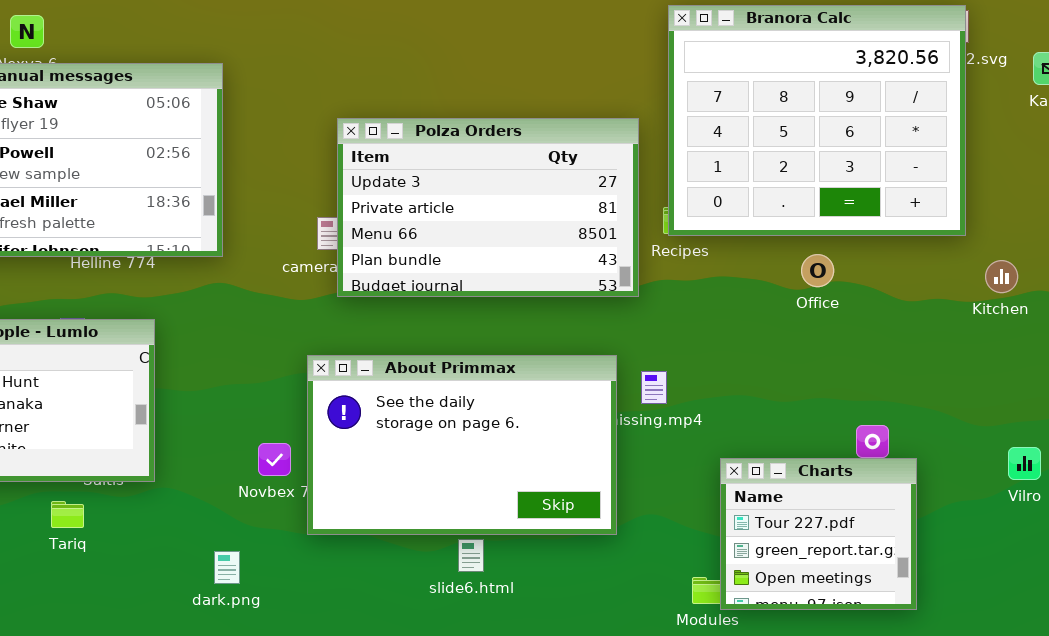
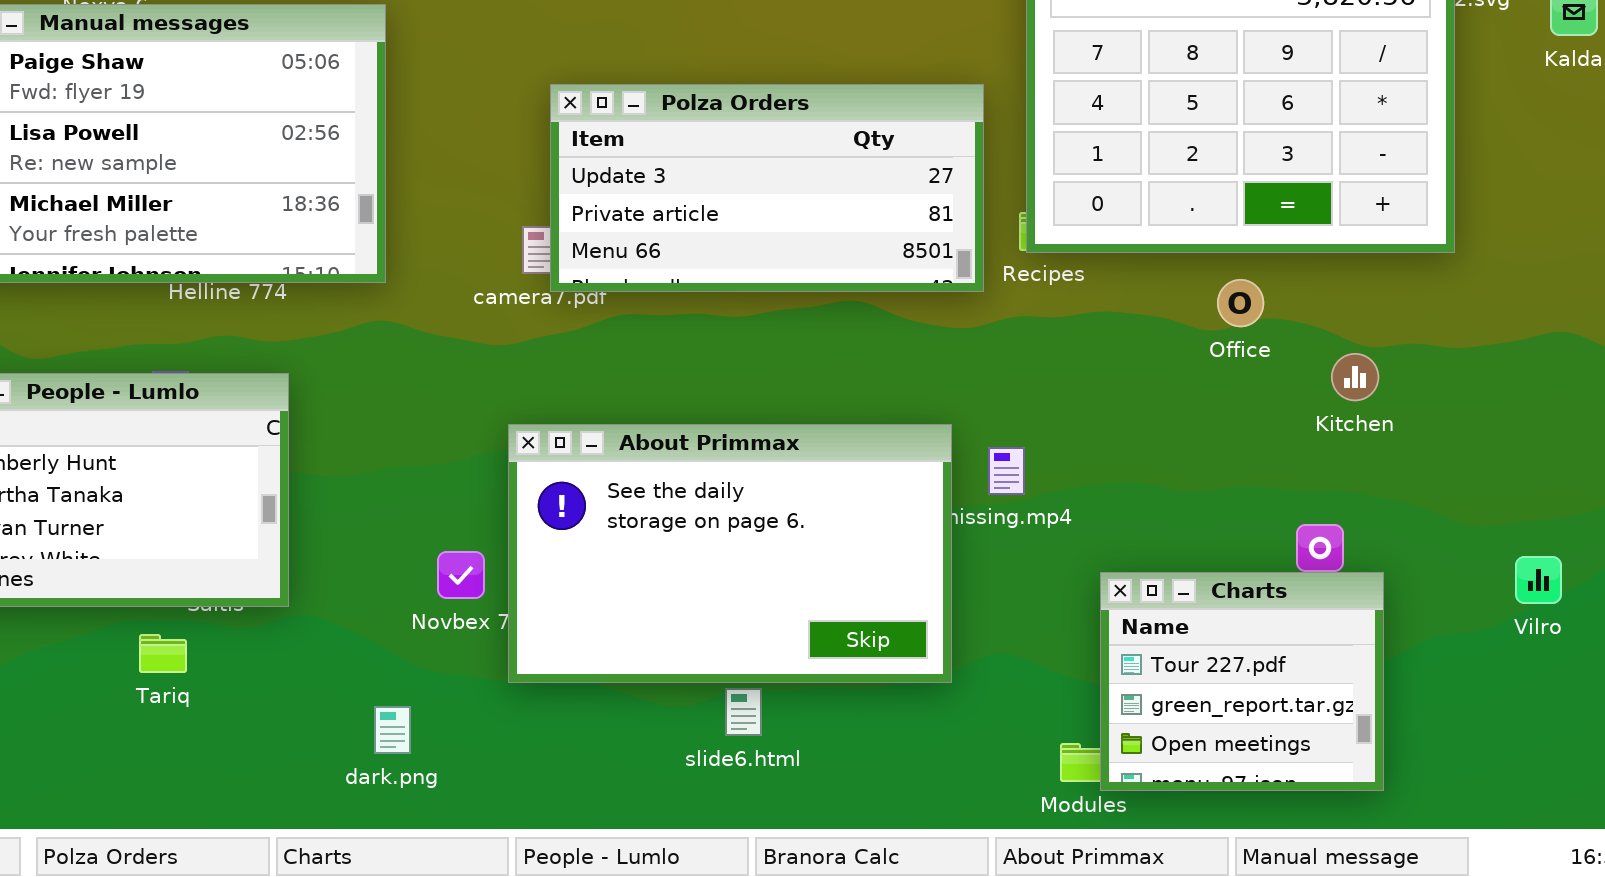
Polza Orders: [337,118,639,297] -> [550,84,984,292], resized
Kitchen: [985,260,1018,293] -> [1331,353,1379,401], moved

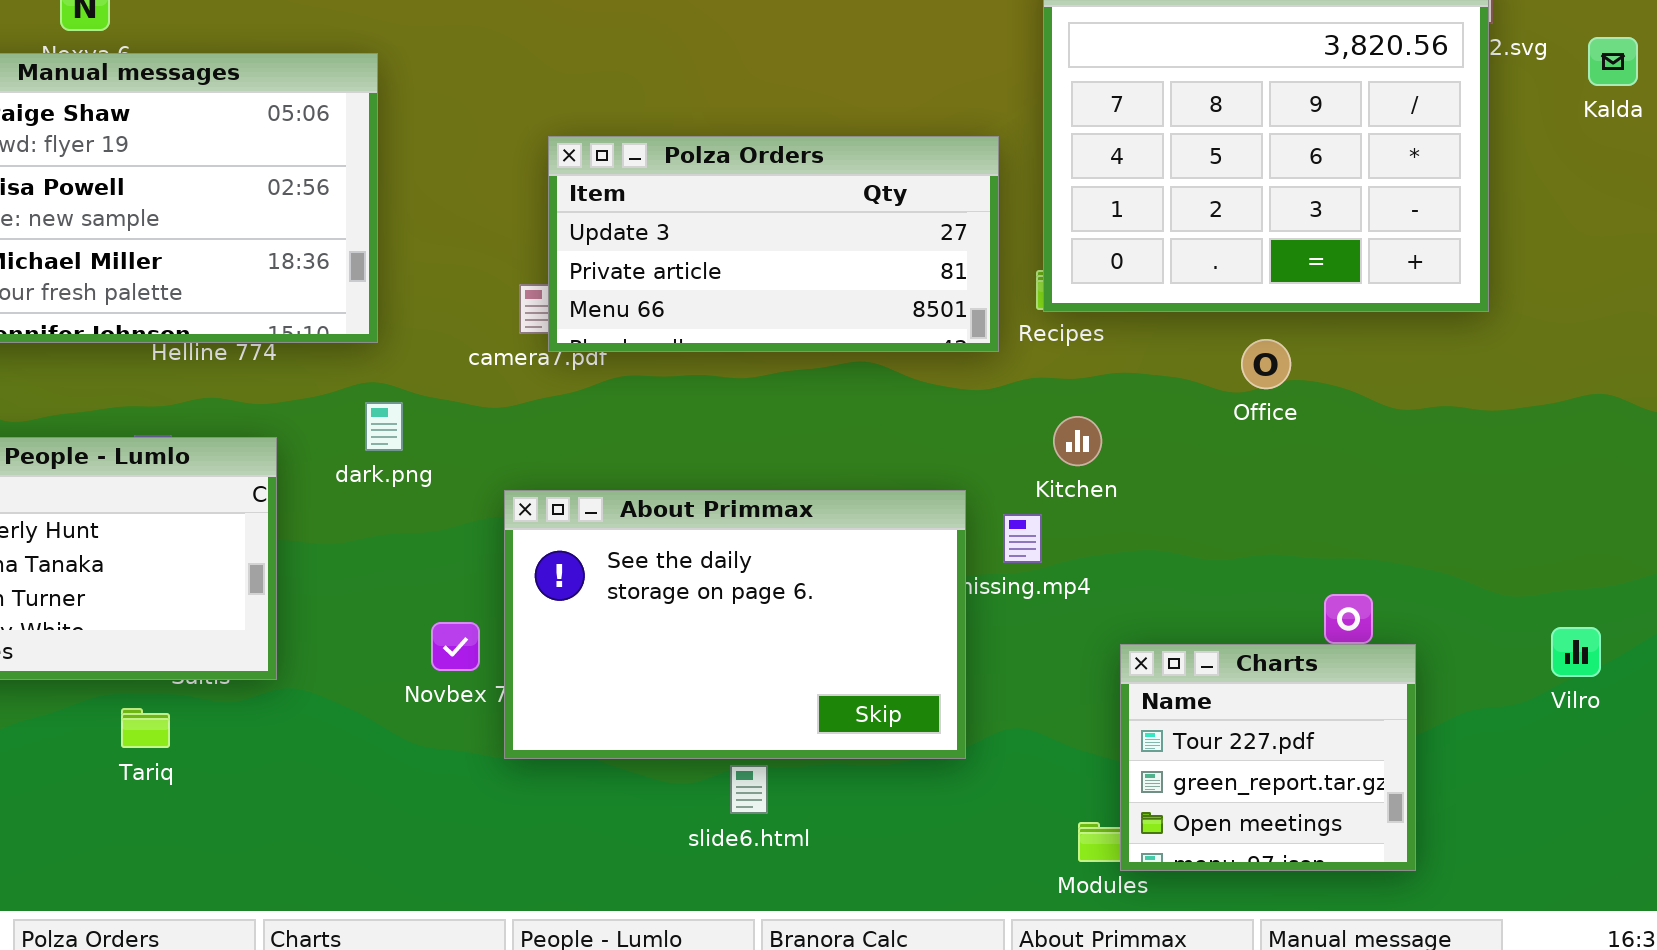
Kitchen: [1331,353,1379,401] -> [1053,416,1102,466], moved
dark.png: [374,706,411,754] -> [365,402,403,451], moved

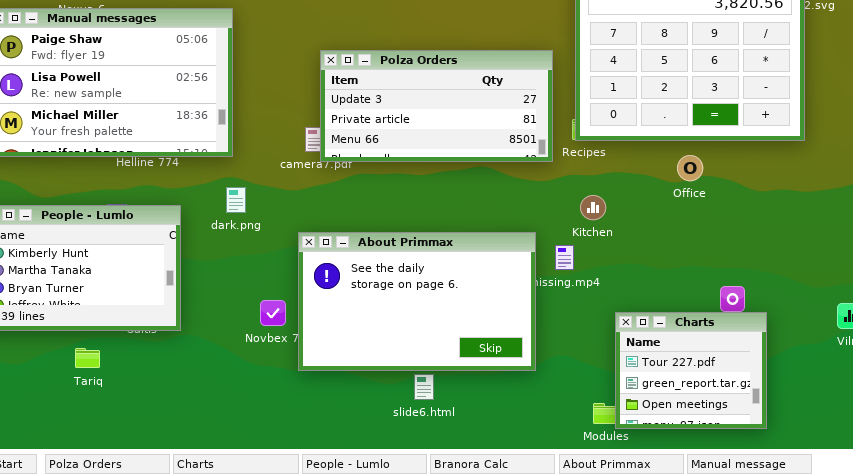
Tariq: [121,708,170,748] -> [75,348,100,368], moved

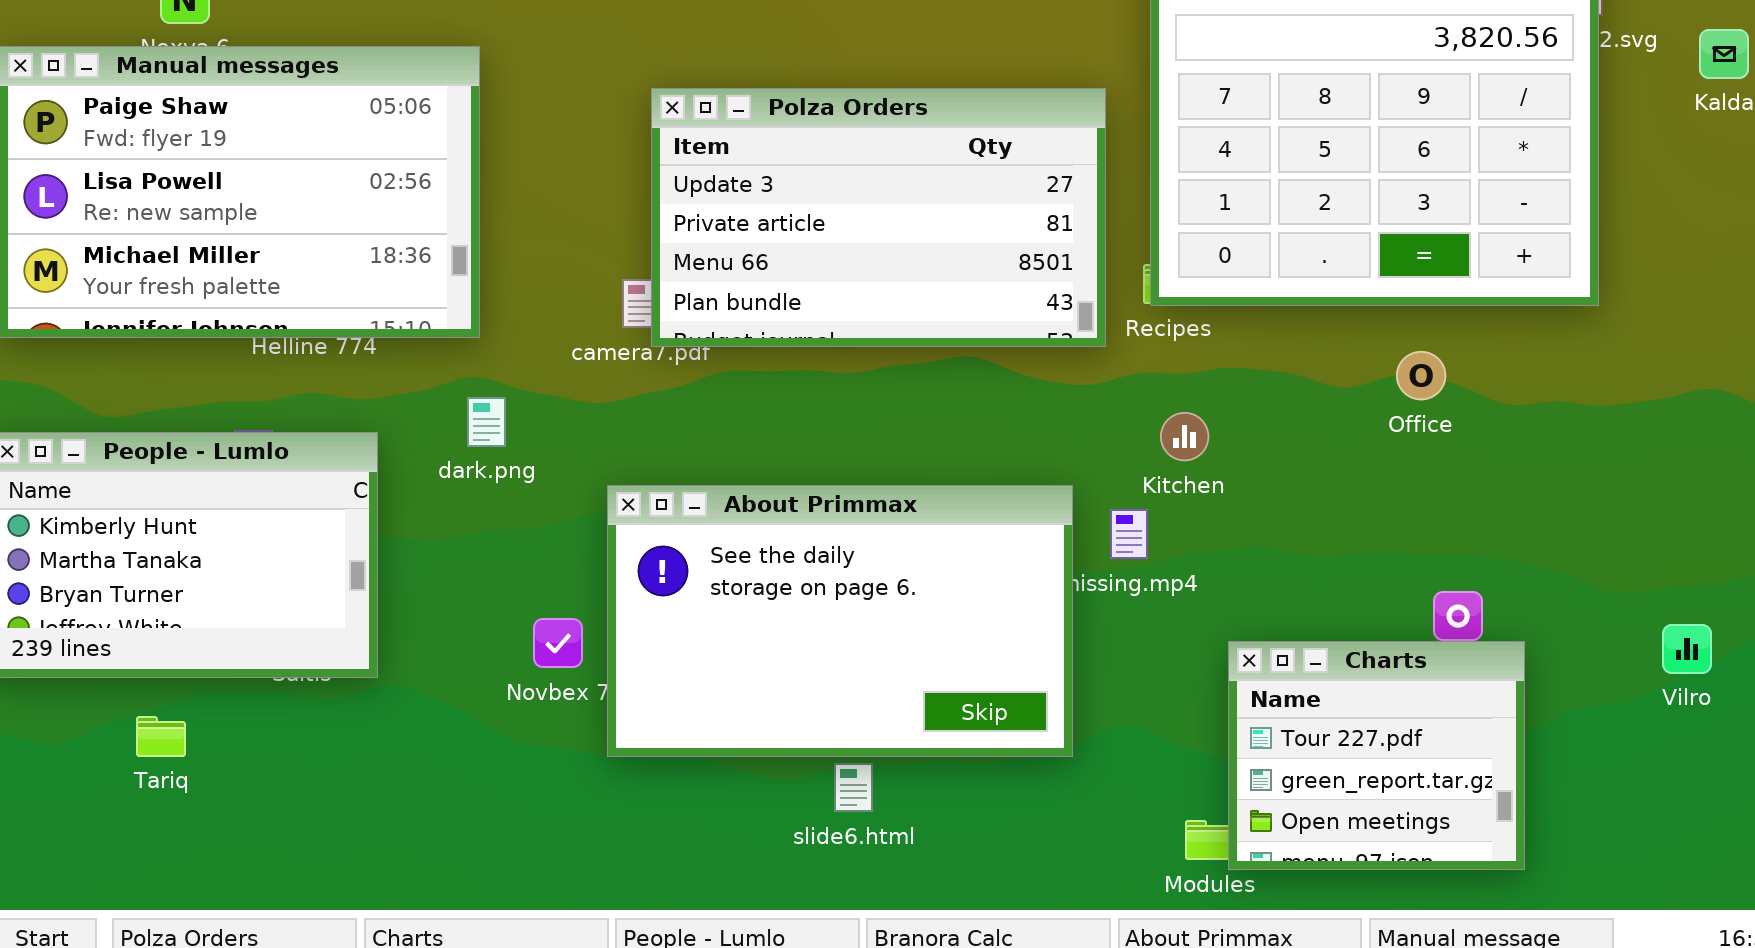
Polza Orders: [320,50,553,162] -> [651,88,1106,347], resized
Office: [677,155,703,181] -> [1396,351,1446,400], moved
Tariq: [75,348,100,368] -> [136,716,186,757], moved

